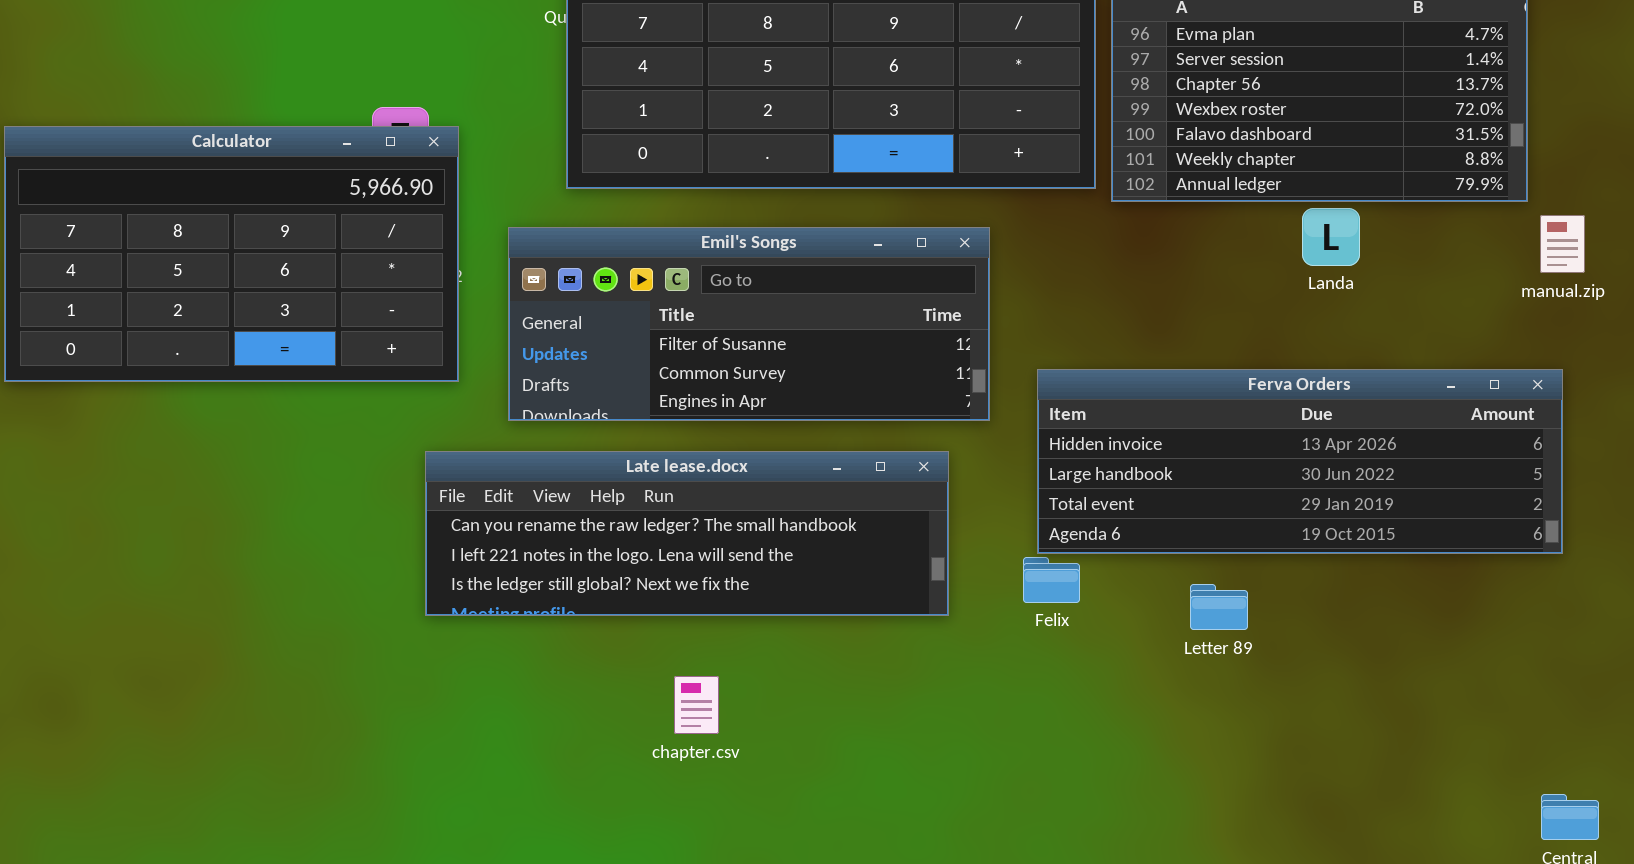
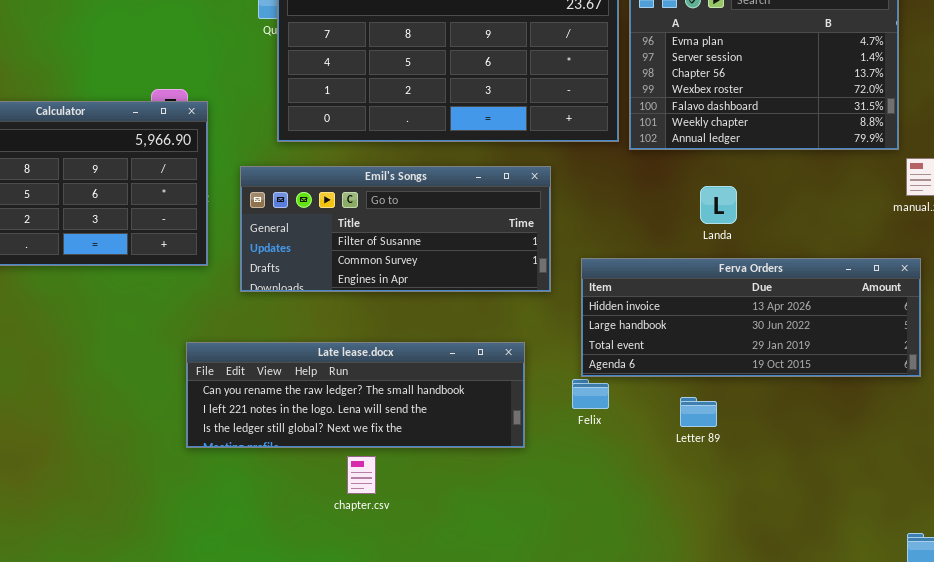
Landa: [1302,208,1360,266] -> [700,186,737,224], moved
Late lease.docx: [425,451,949,616] -> [186,342,525,448], moved

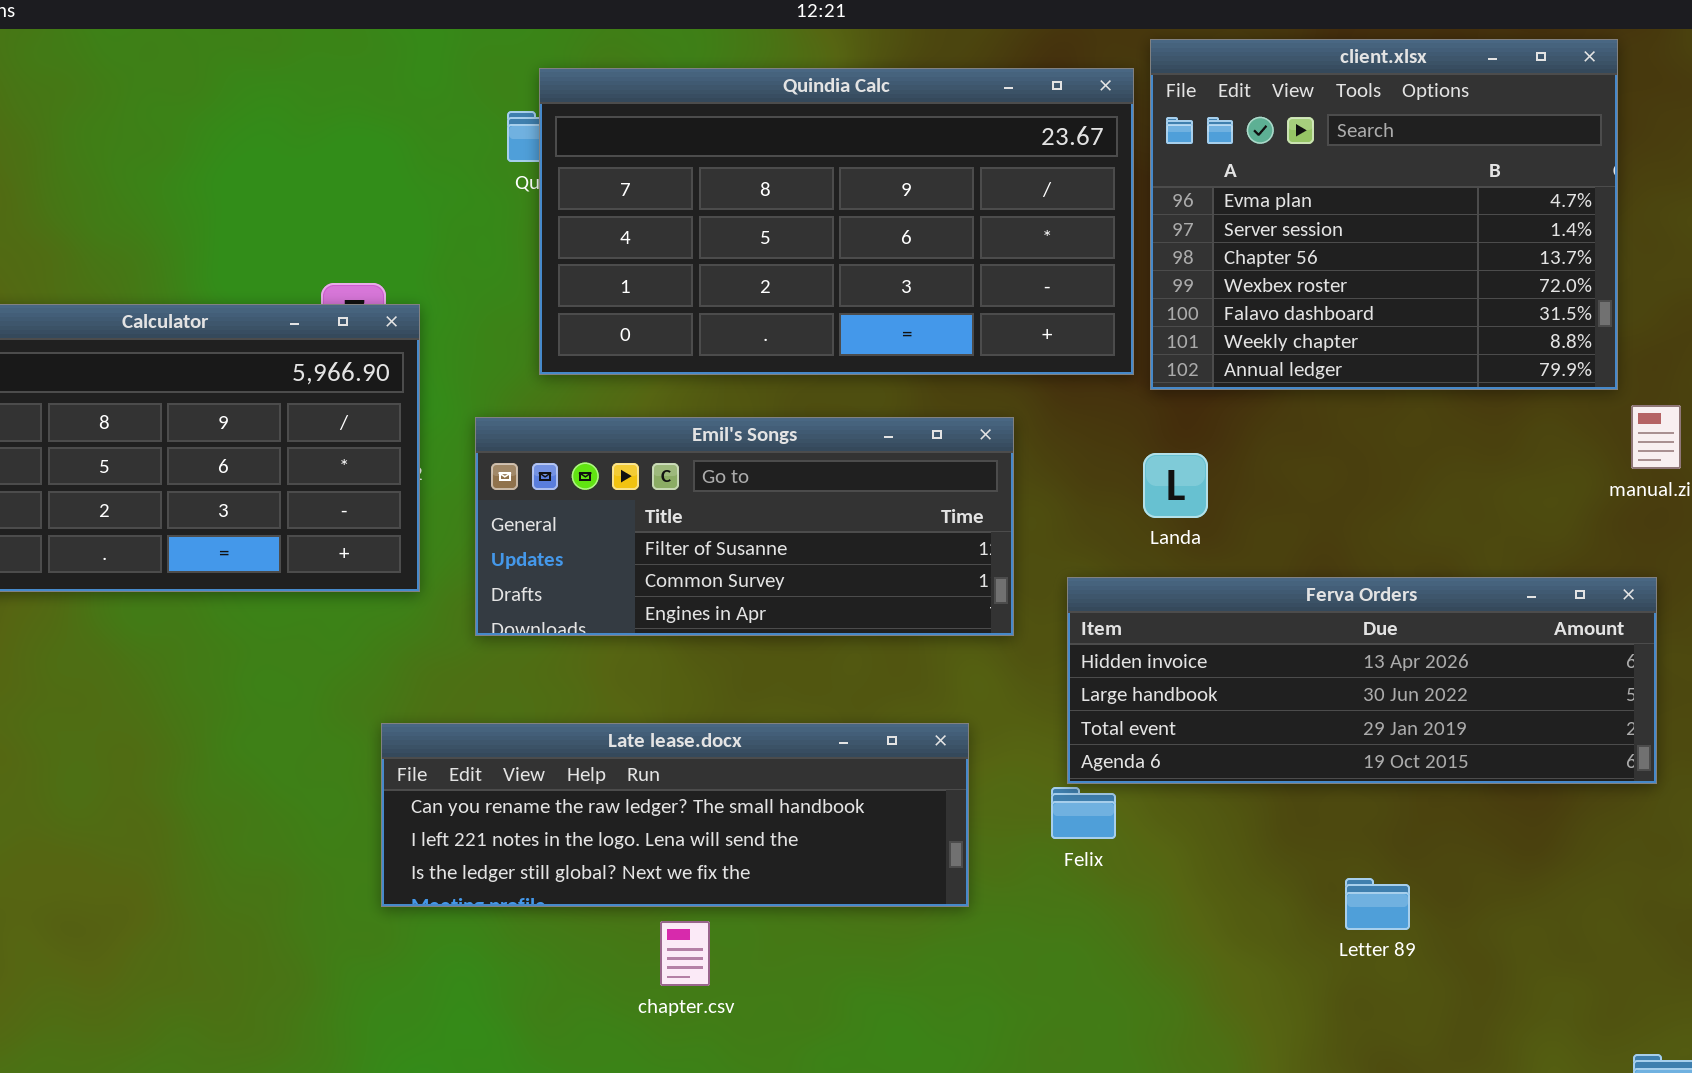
Landa: [700,186,737,224] -> [1143,453,1208,518], moved
Letter 89: [680,397,717,427] -> [1345,878,1410,930], moved

